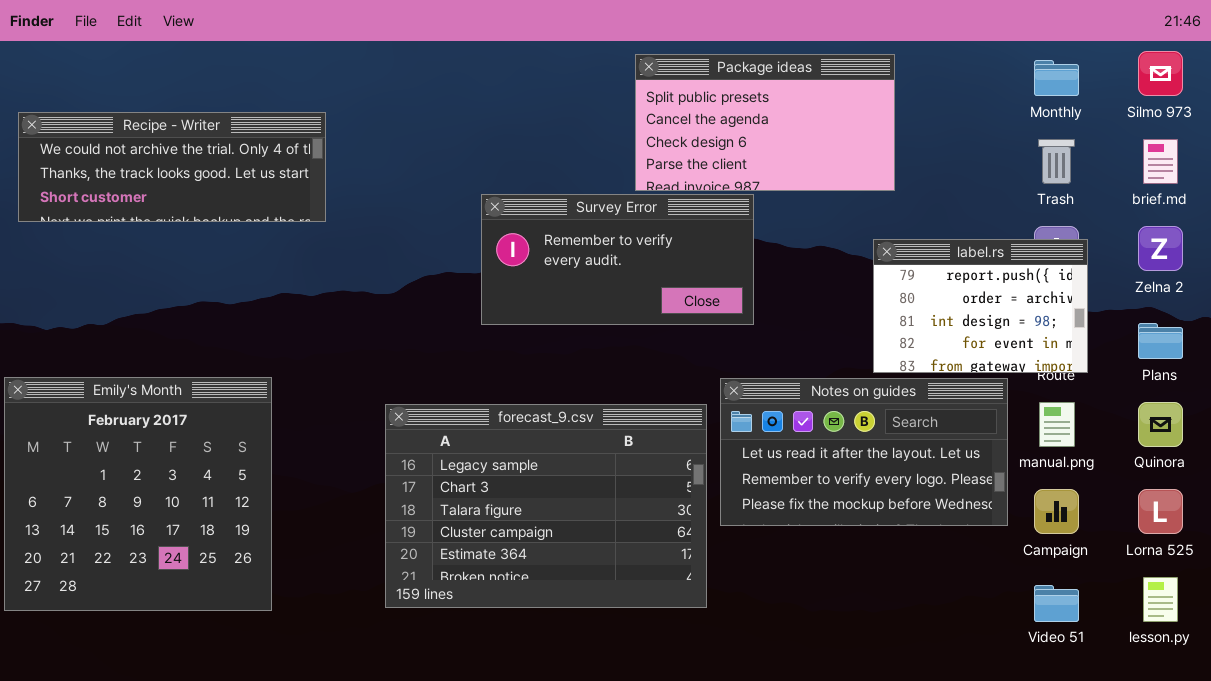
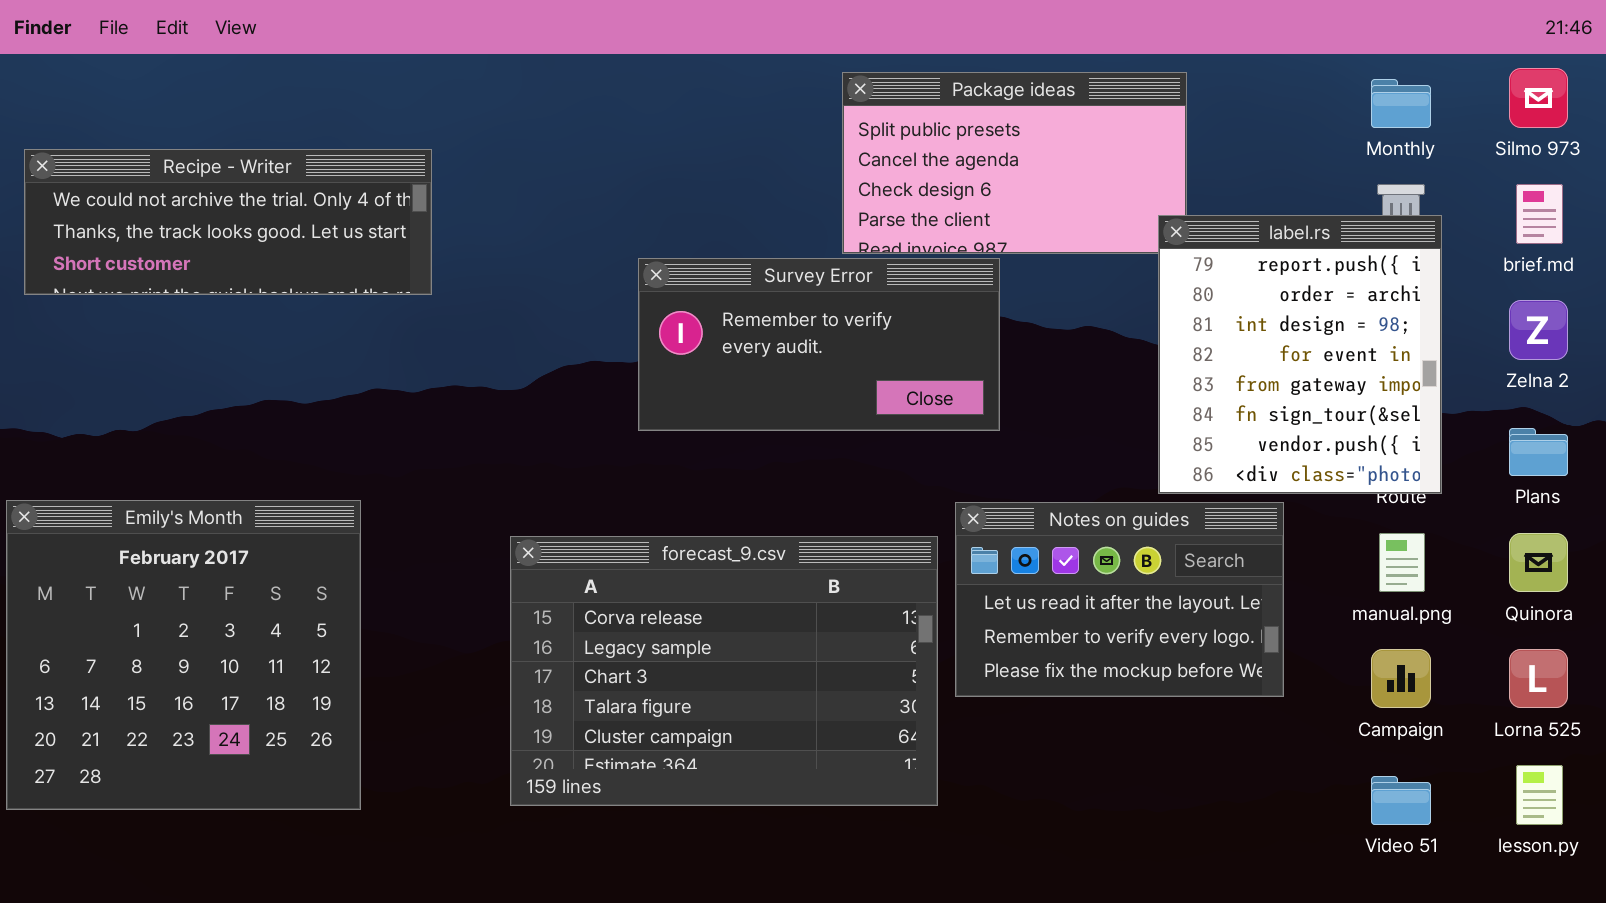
label.rs: [873,239,1088,373] -> [1158,215,1442,494], resized
Notes on guides: [720,378,1008,526] -> [955,502,1284,697], resized
forecast_9.csv: [385,404,707,608] -> [510,536,938,806], scrolled up 1 row

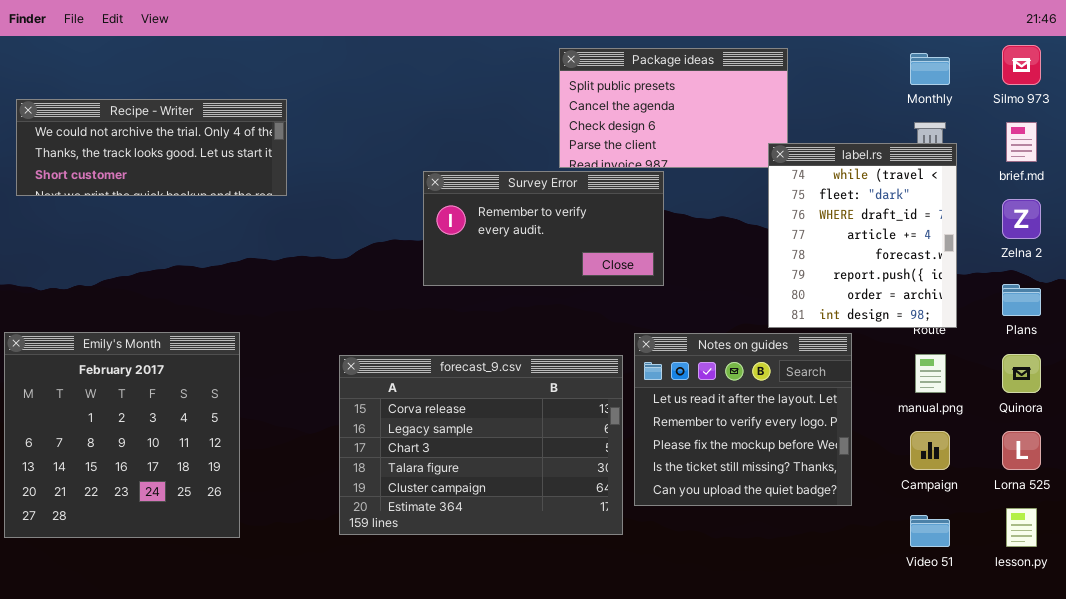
label.rs: [1158,215,1442,494] -> [768,143,957,328], scrolled up 5 rows
Notes on guides: [955,502,1284,697] -> [634,333,852,506], resized

